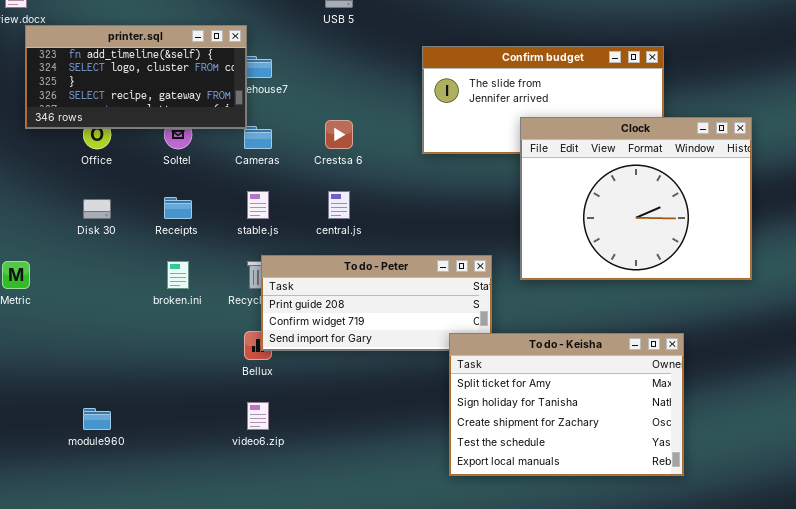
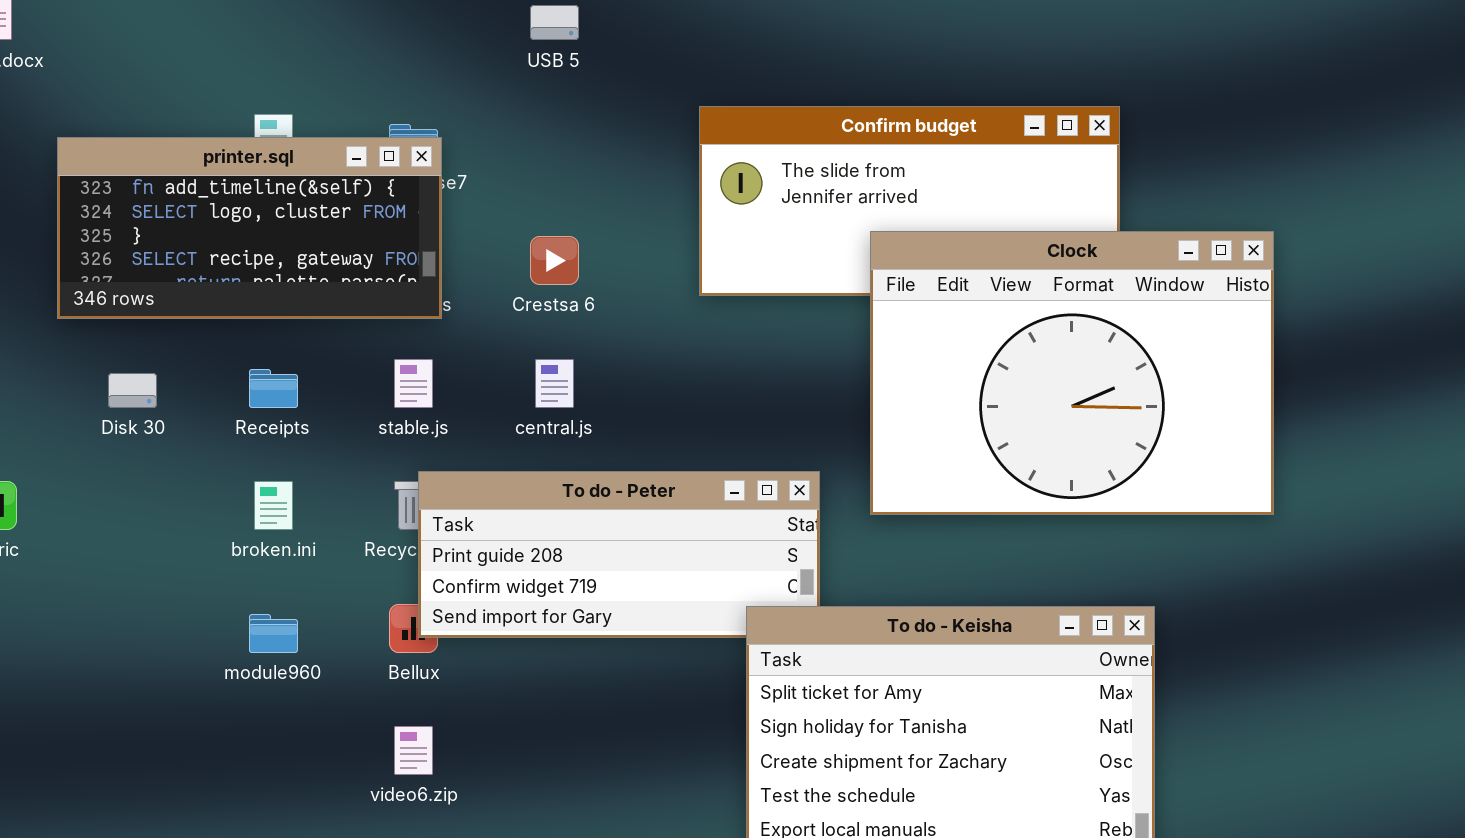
printer.sql: [25,25,247,129] -> [57,137,442,319], moved
module960: [83,408,111,430] -> [249,614,298,653], moved

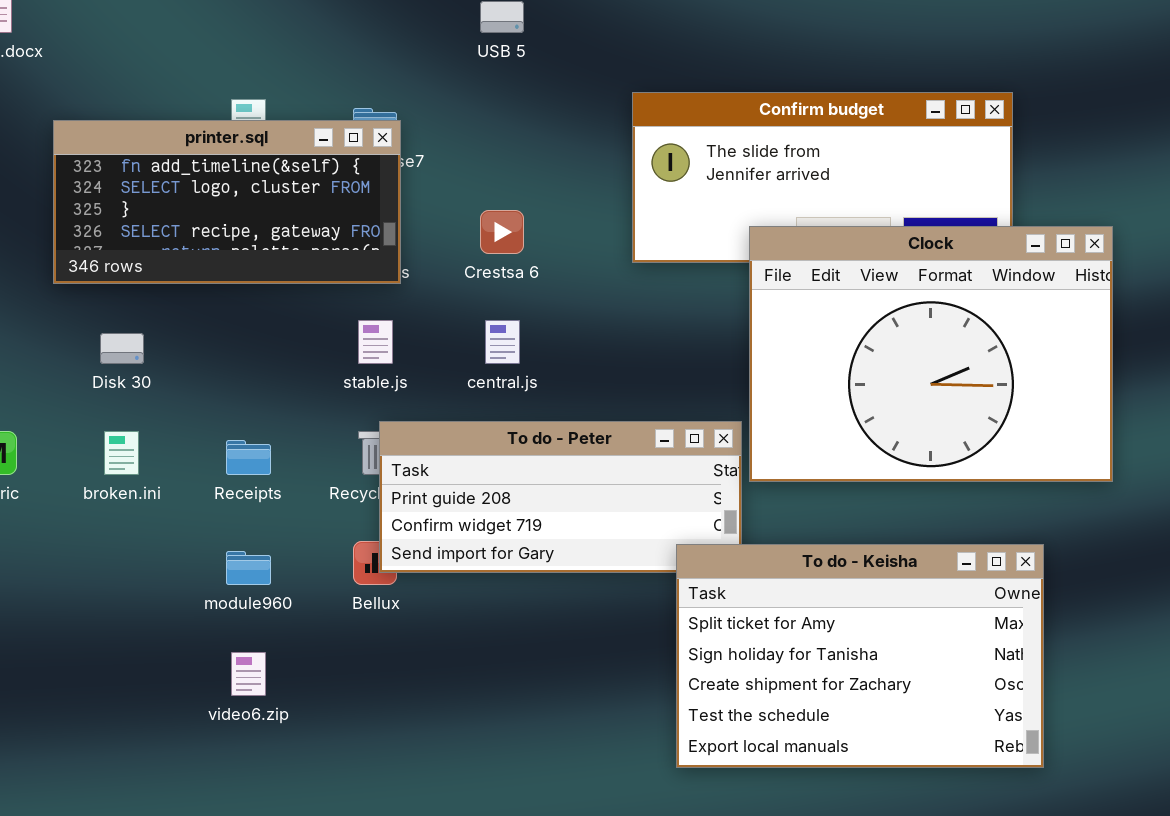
Clock: [870,231,1274,515] -> [749,226,1113,482], moved
Receipts: [249,369,298,408] -> [226,440,271,475], moved
broken.ini: [254,481,293,530] -> [104,431,139,475], moved
video6.zip: [394,726,433,775] -> [231,652,266,696], moved

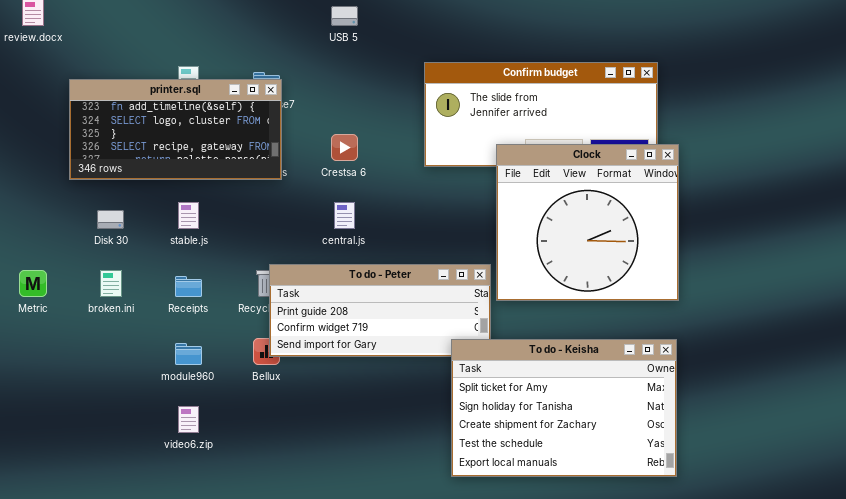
Clock: [749,226,1113,482] -> [496,144,679,301], resized
stable.js: [358,320,393,364] -> [178,202,199,229], moved

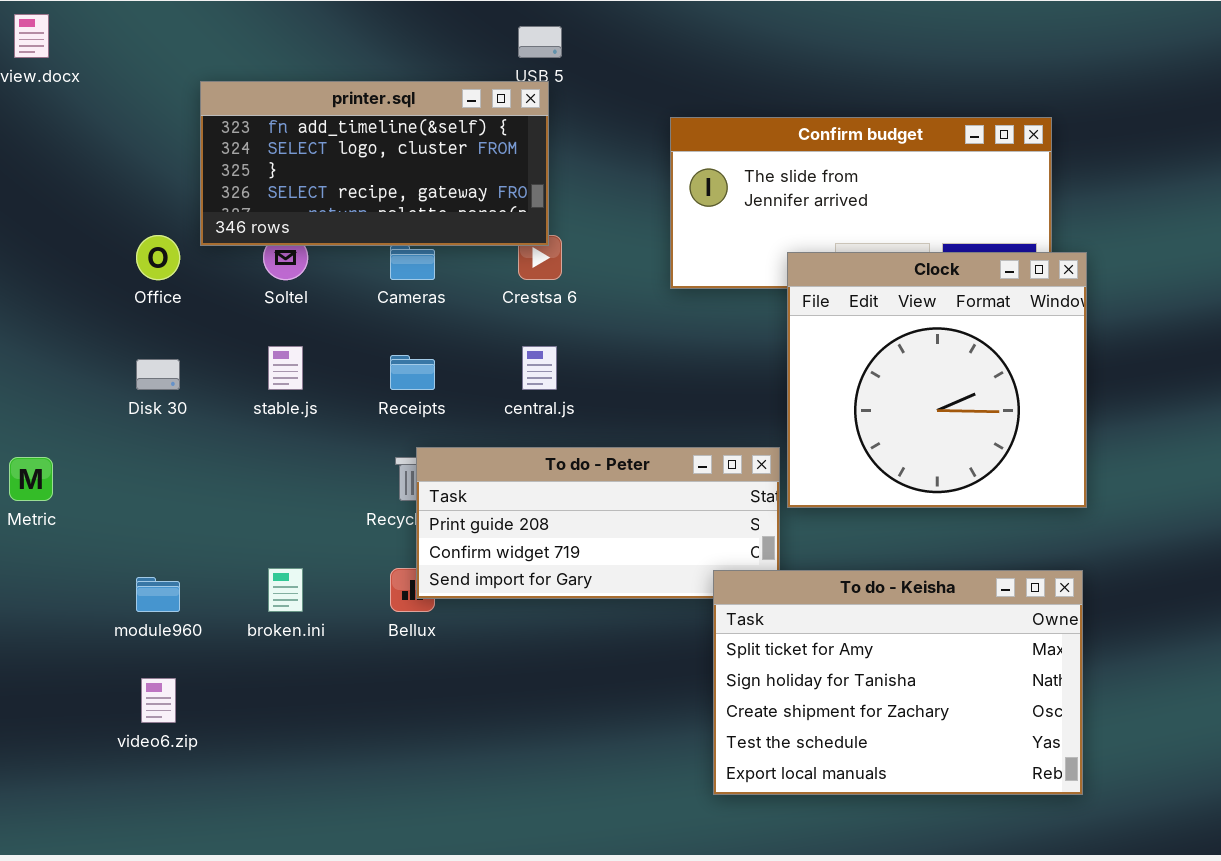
printer.sql: [69,79,282,180] -> [200,81,549,246], moved
broken.ini: [100,270,122,297] -> [268,568,303,612], moved
Receipts: [175,276,202,297] -> [390,355,435,390], moved
module960: [175,343,202,365] -> [136,577,180,612], moved
video6.zip: [178,406,199,433] -> [141,678,176,723], moved

